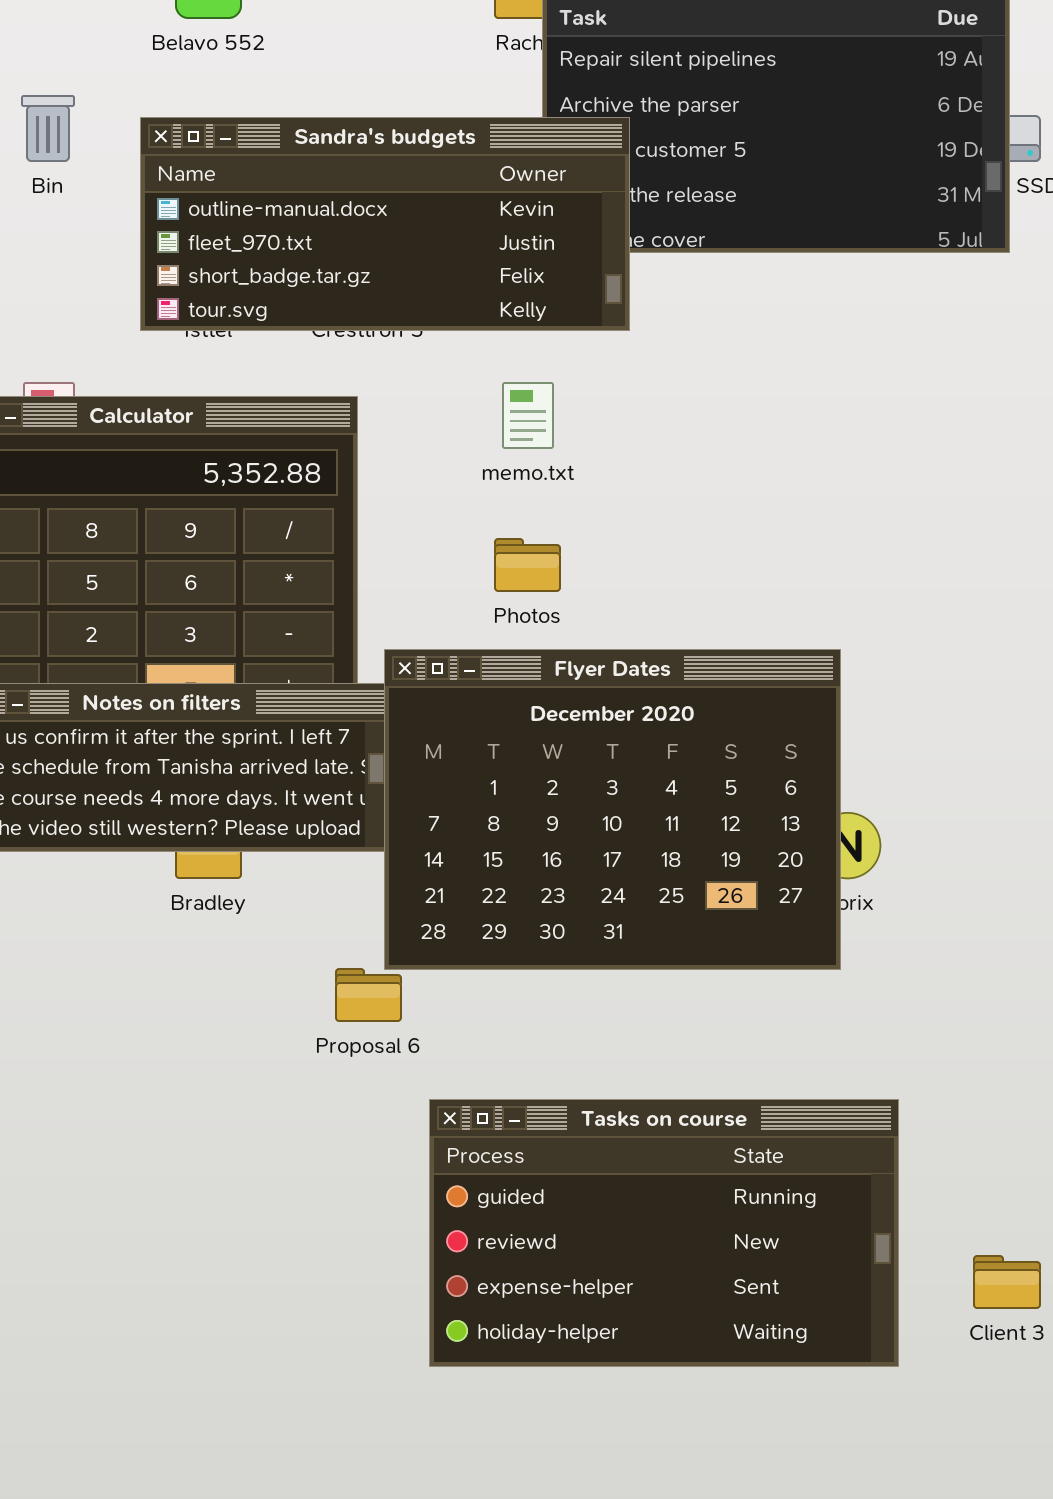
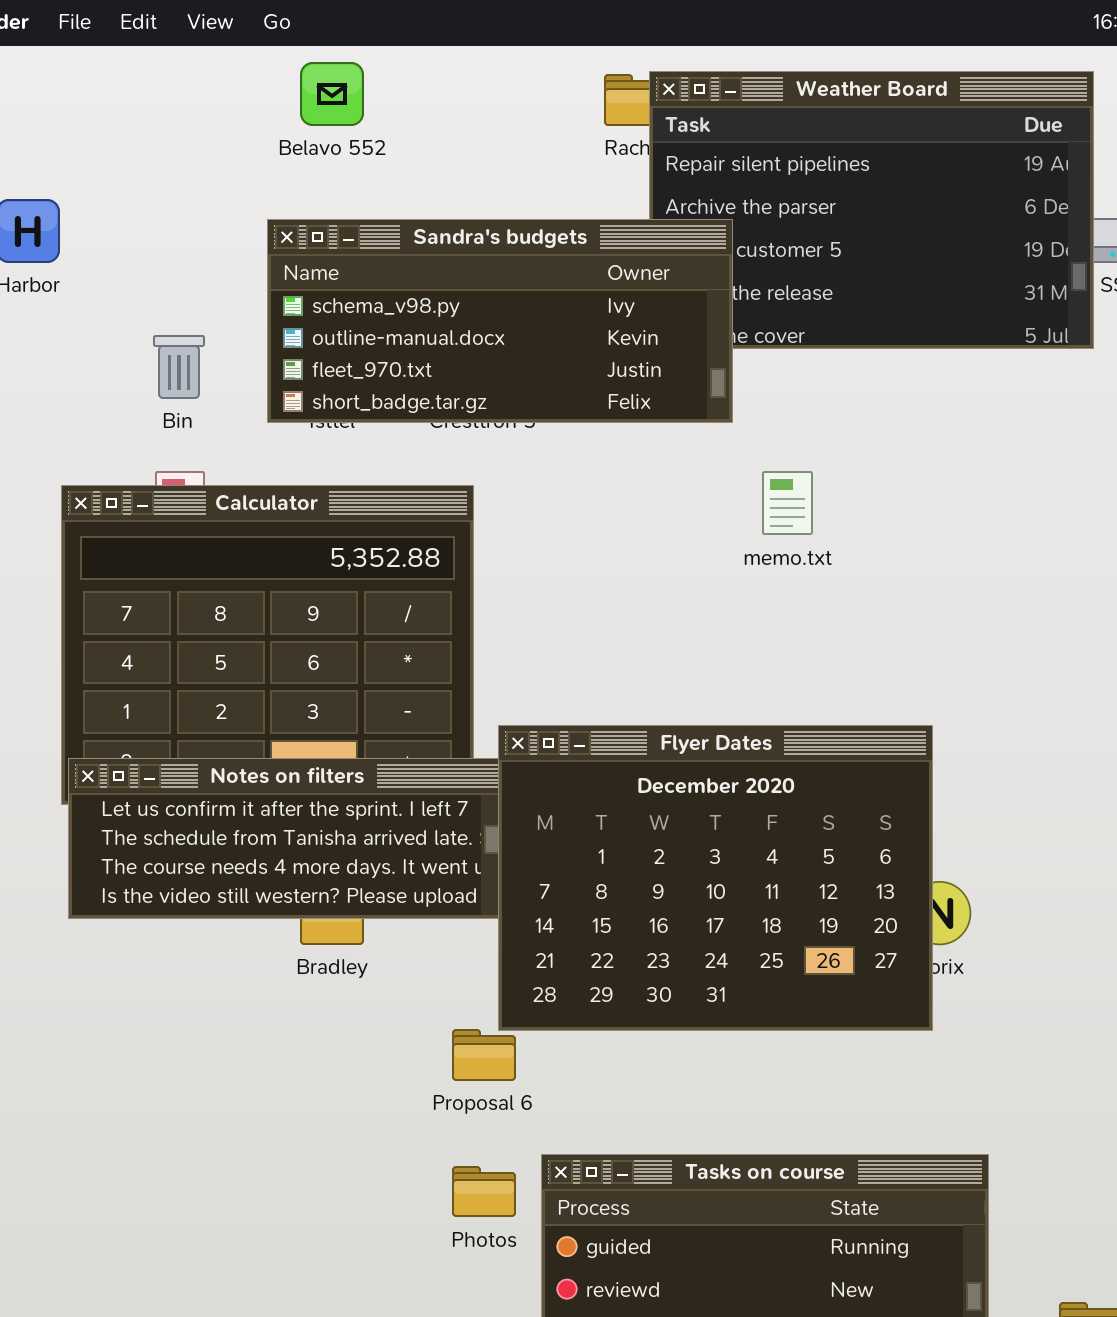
Bin: [21,95,75,162] -> [153,335,205,399], moved
Sandra's budgets: [140,117,630,331] -> [267,219,733,423], scrolled up 1 row
memo.txt: [502,382,554,449] -> [762,471,813,535], moved
Photos: [494,538,561,592] -> [452,1166,516,1217], moved

